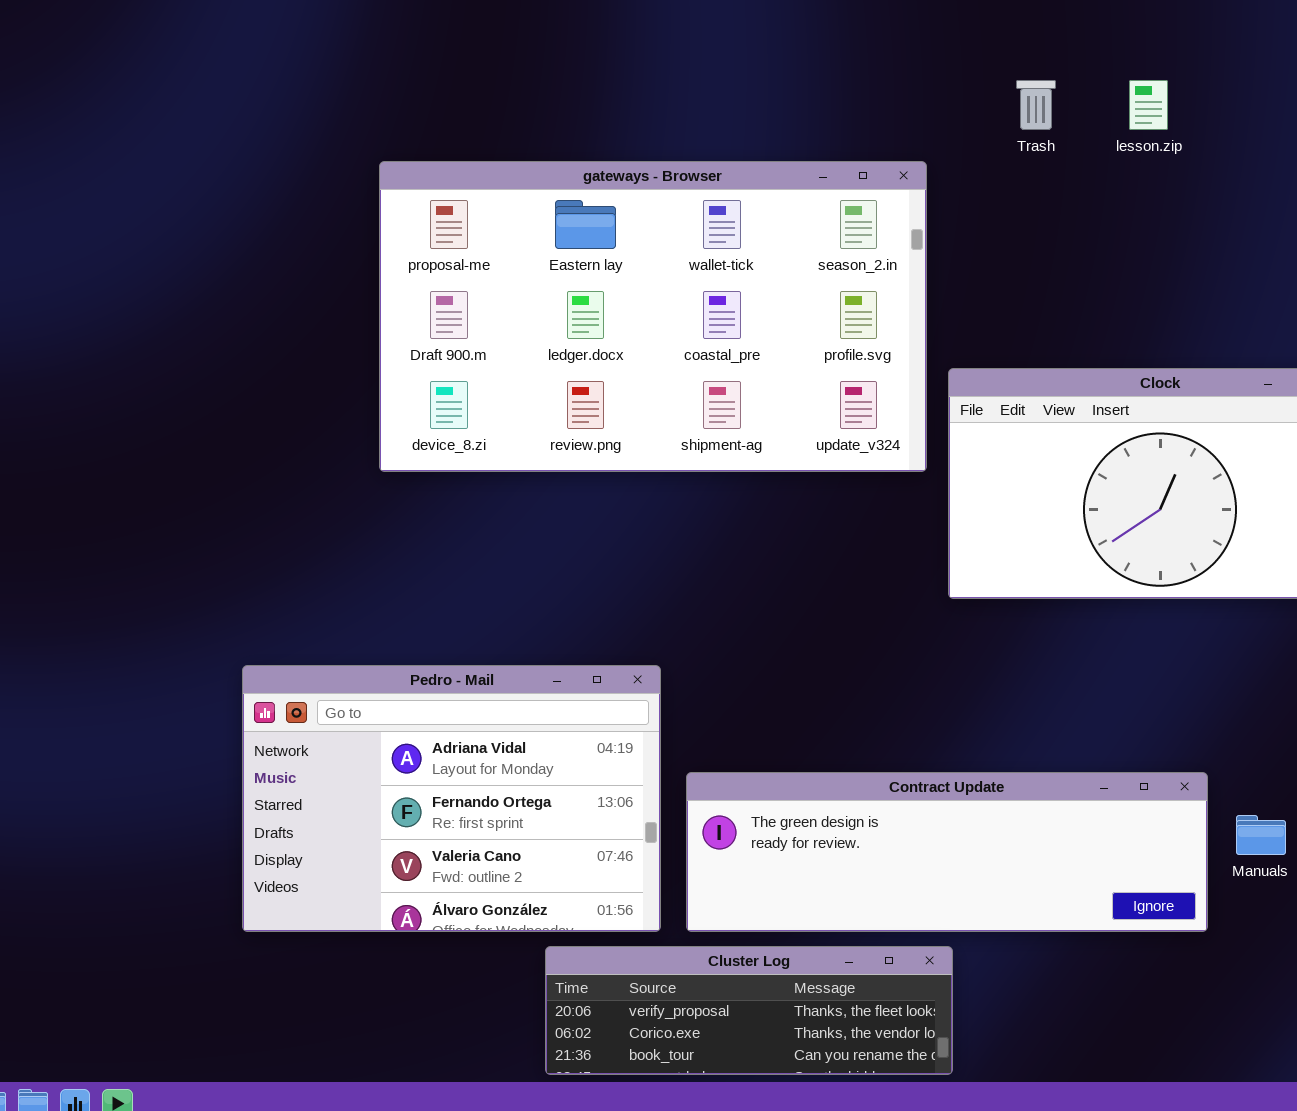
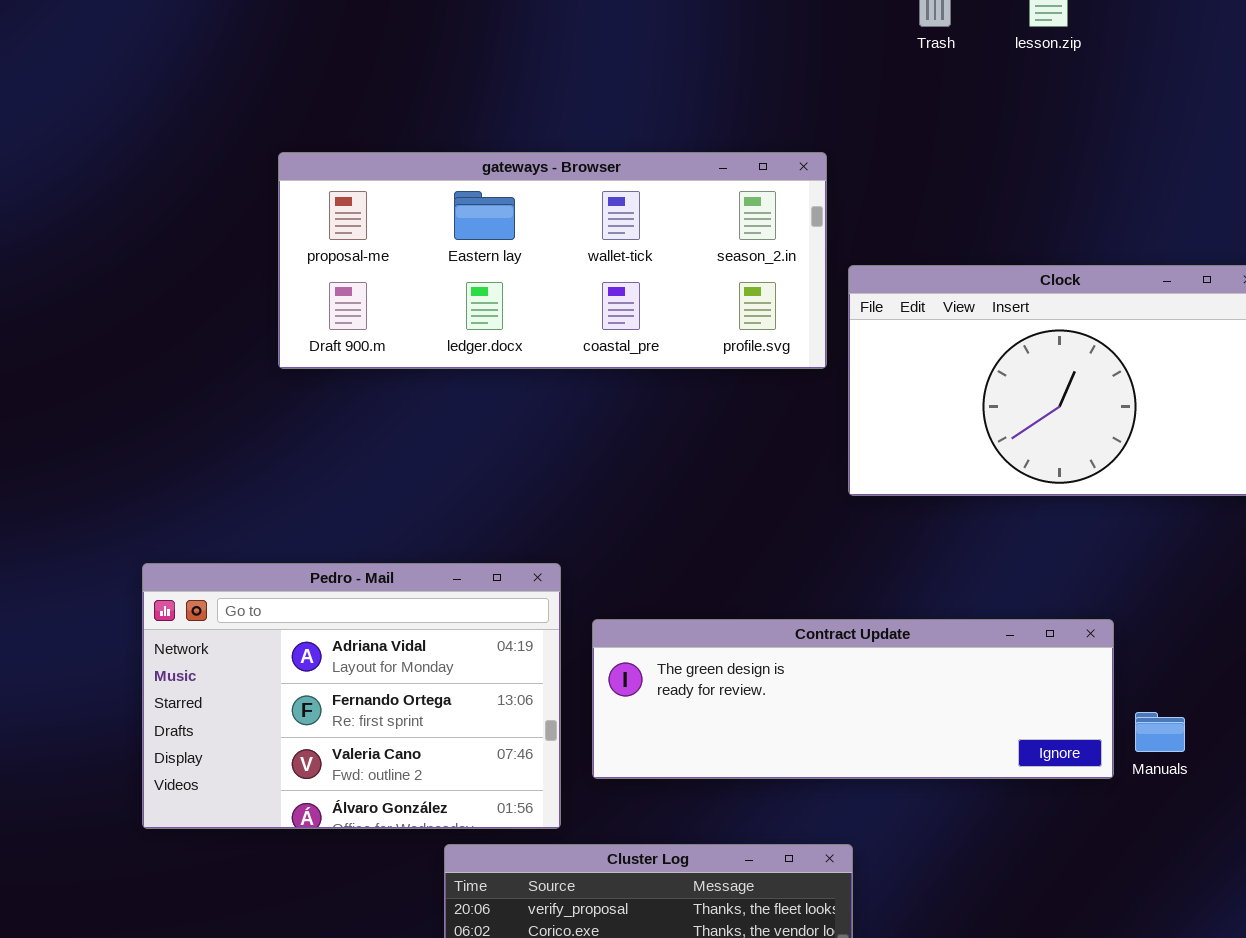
gateways - Browser: [379,161,927,472] -> [278,152,827,369], resized
Contract Update: [686,772,1208,932] -> [592,619,1114,779], moved

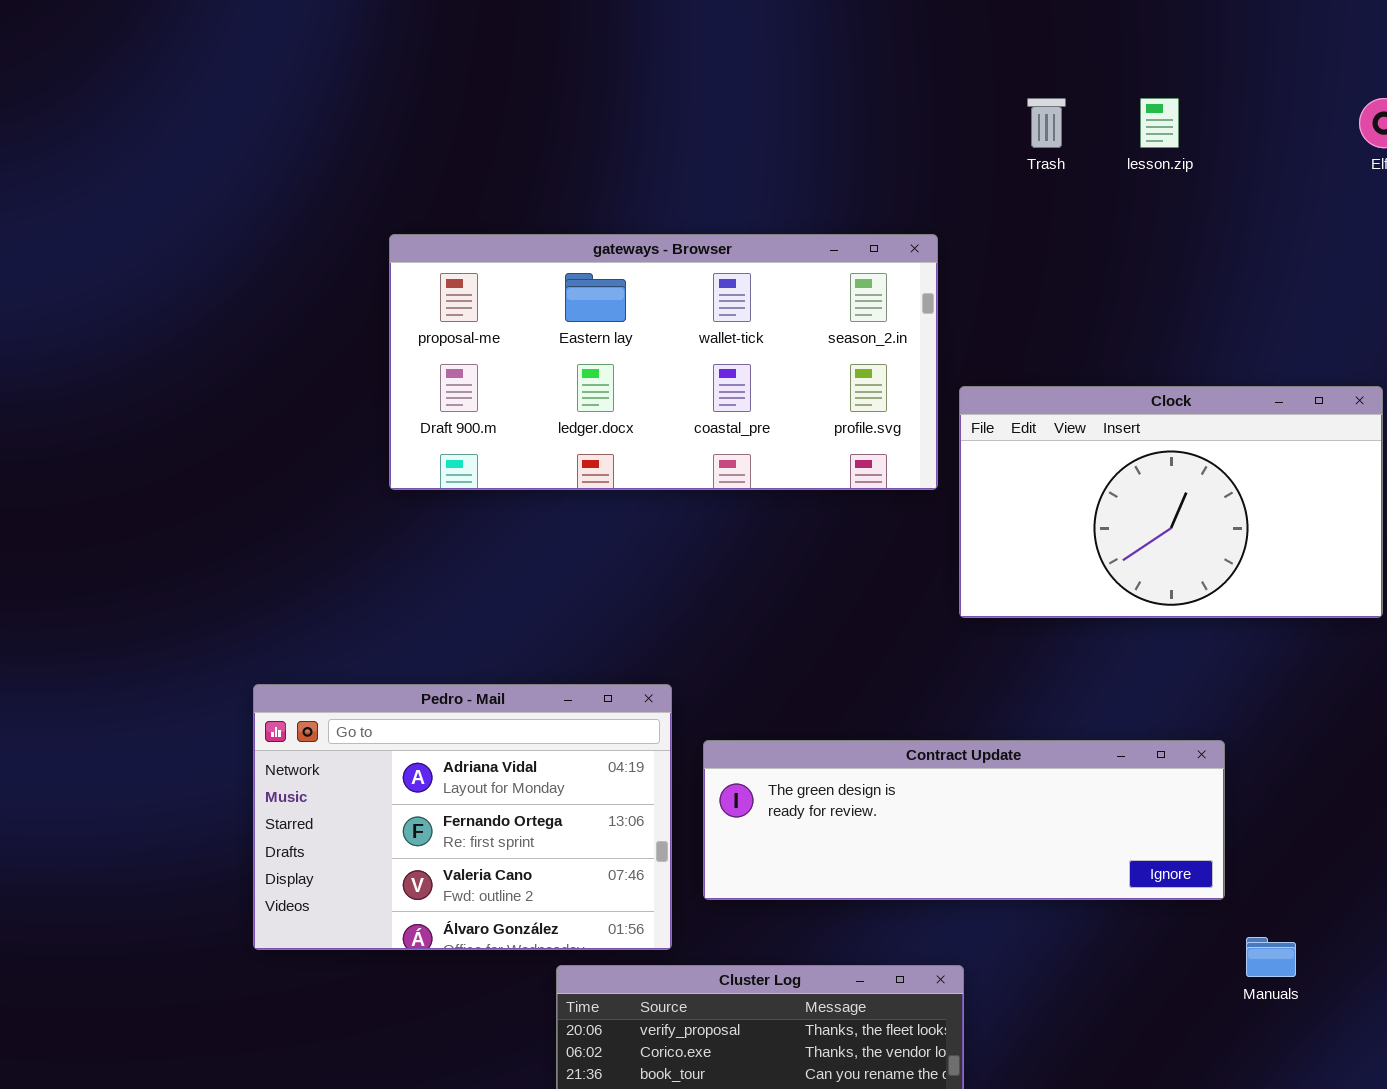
gateways - Browser: [278,152,827,369] -> [389,234,938,490], resized
Manuals: [1135,712,1185,752] -> [1246,937,1296,977], moved

